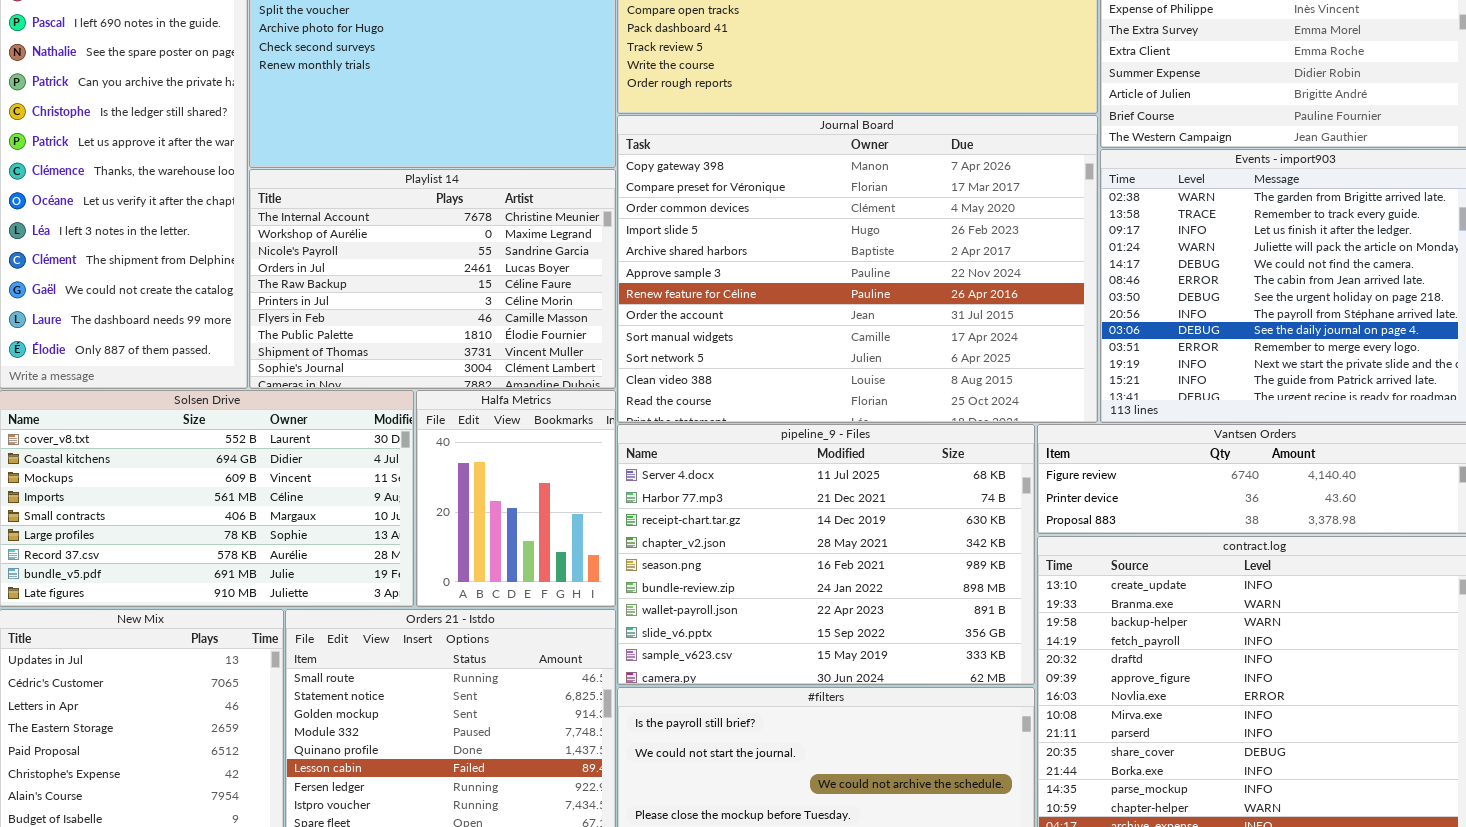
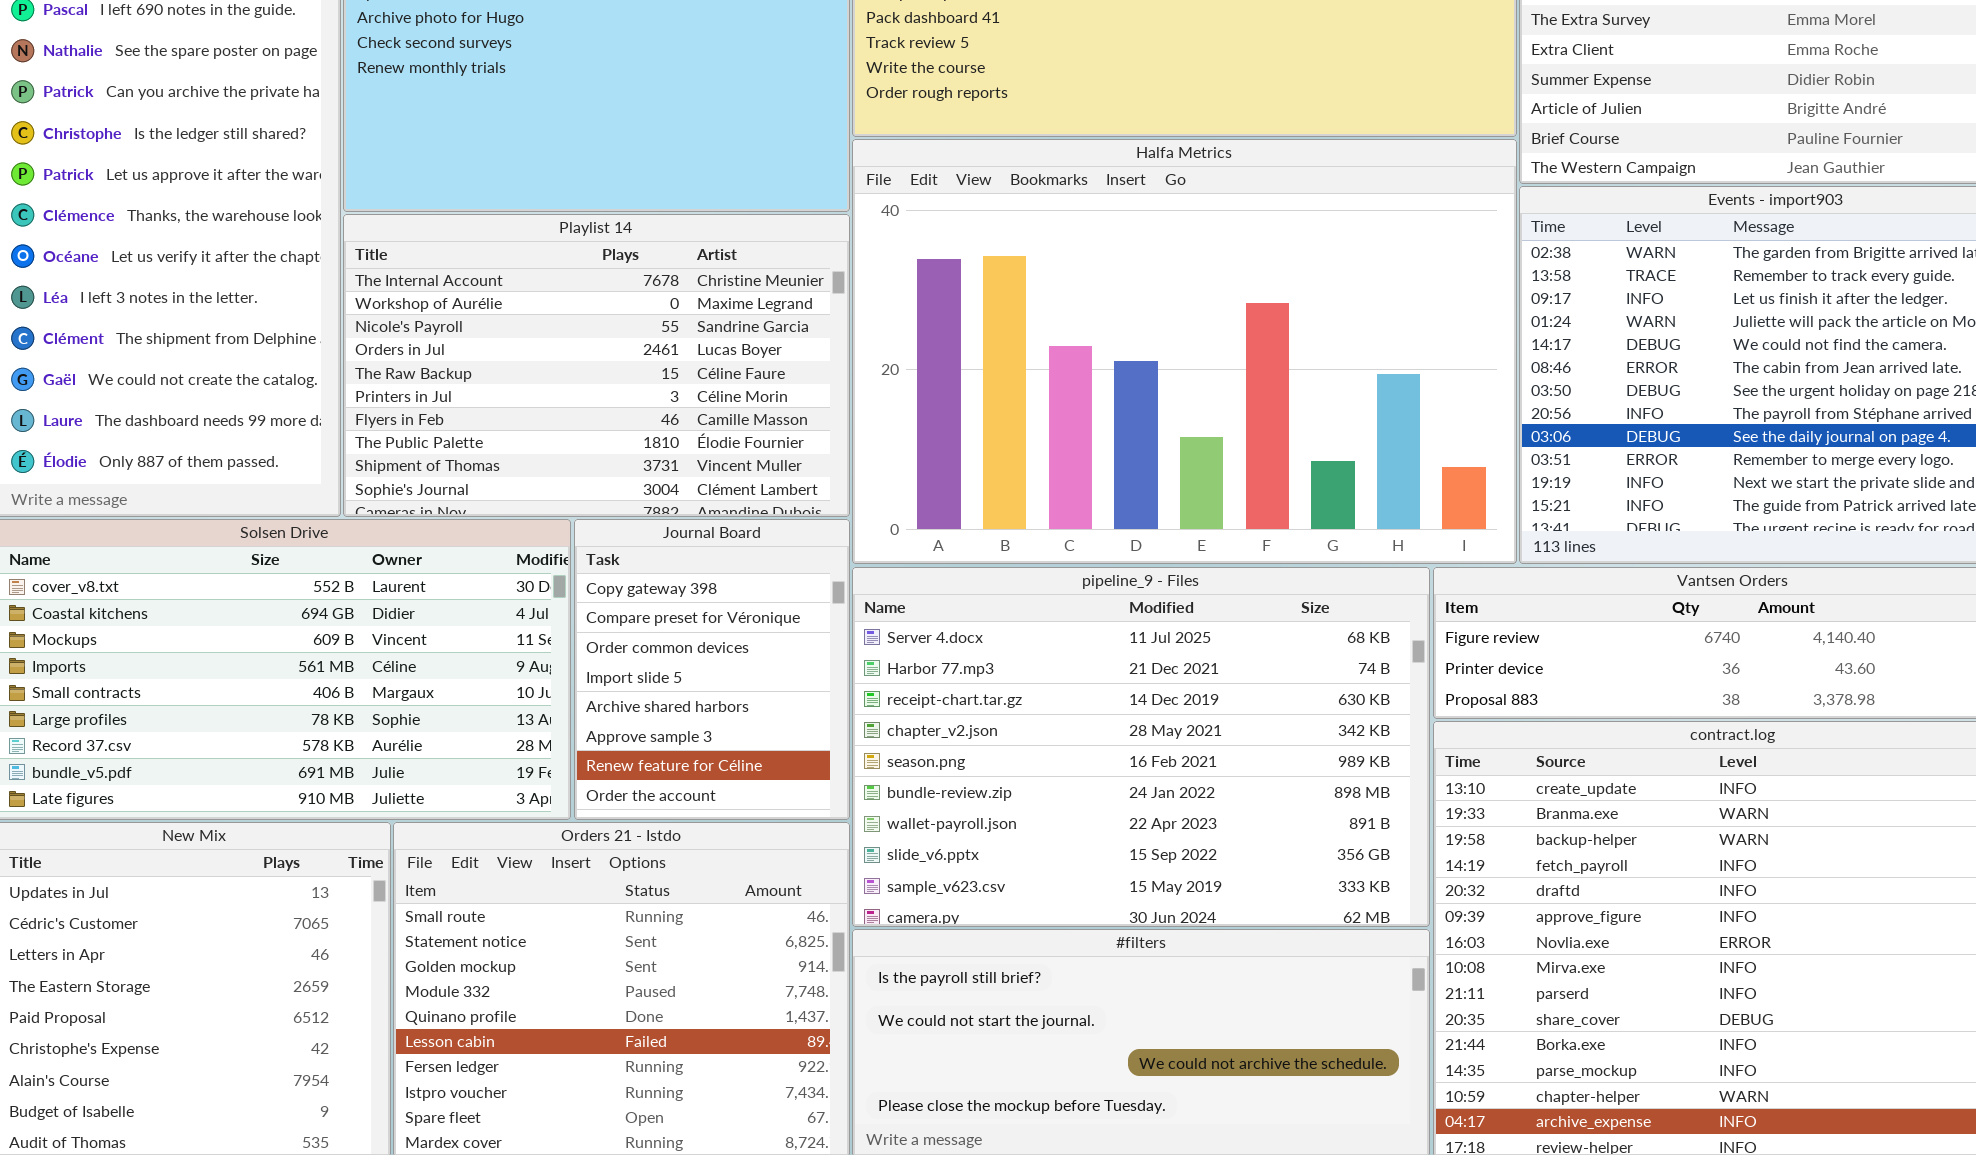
Journal Board: [617,115,1098,423] -> [574,519,850,820], moved, resized
Halfa Metrics: [416,390,616,607] -> [852,139,1517,564], moved, resized

